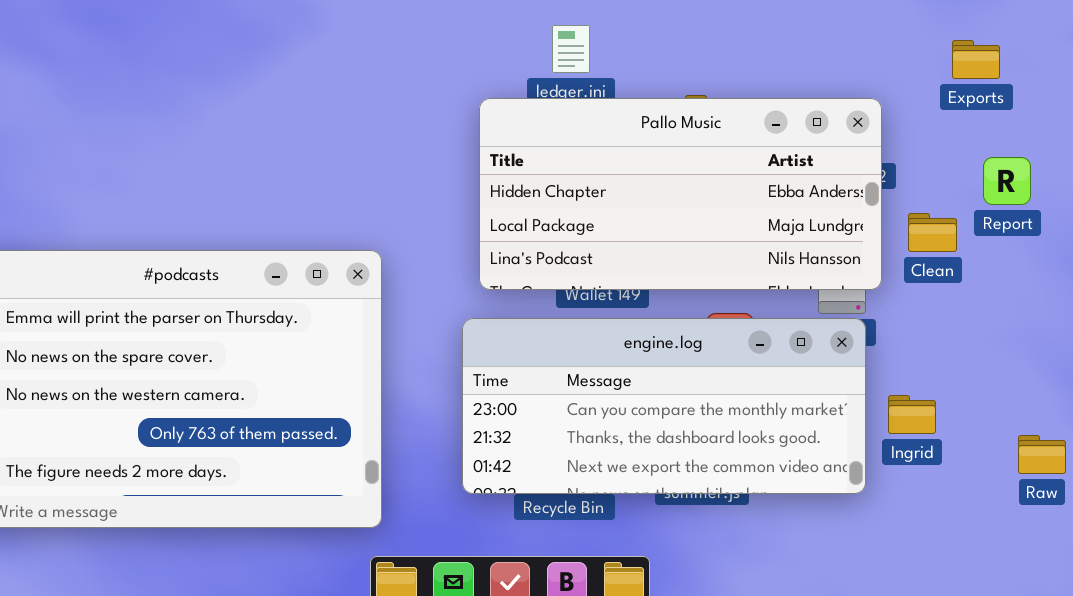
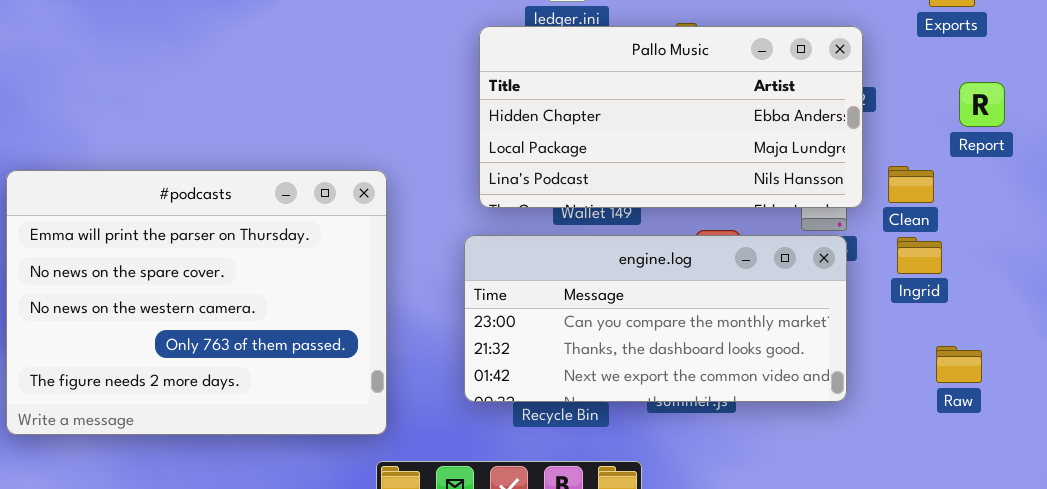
Clean: [908,213,957,252] -> [888,166,934,203], moved
Ingrid: [888,395,936,434] -> [897,237,942,274], moved
Raw: [1018,435,1066,474] -> [936,346,982,383], moved

